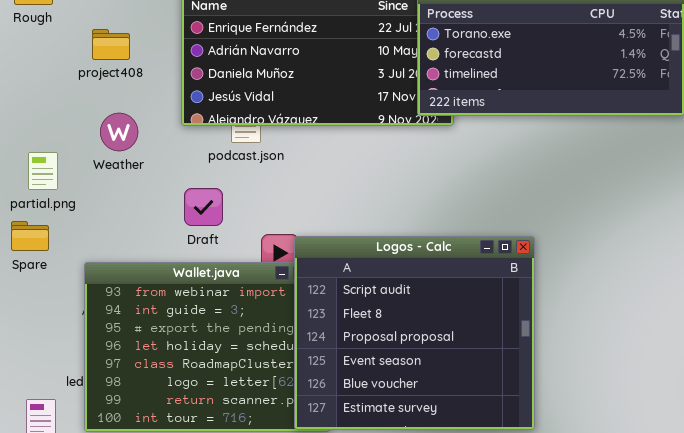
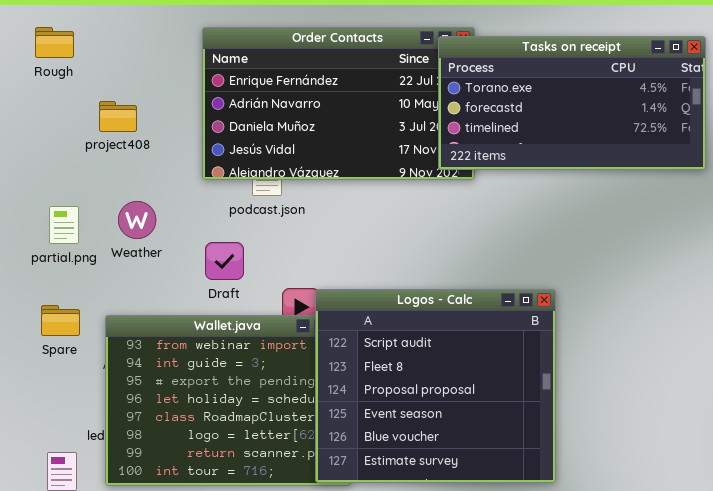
project408: [92,29,130,60] -> [99,101,137,132], moved
Weather: [100,113,138,151] -> [118,201,156,239], moved
Spare: [11,221,49,251] -> [41,305,80,336], moved

